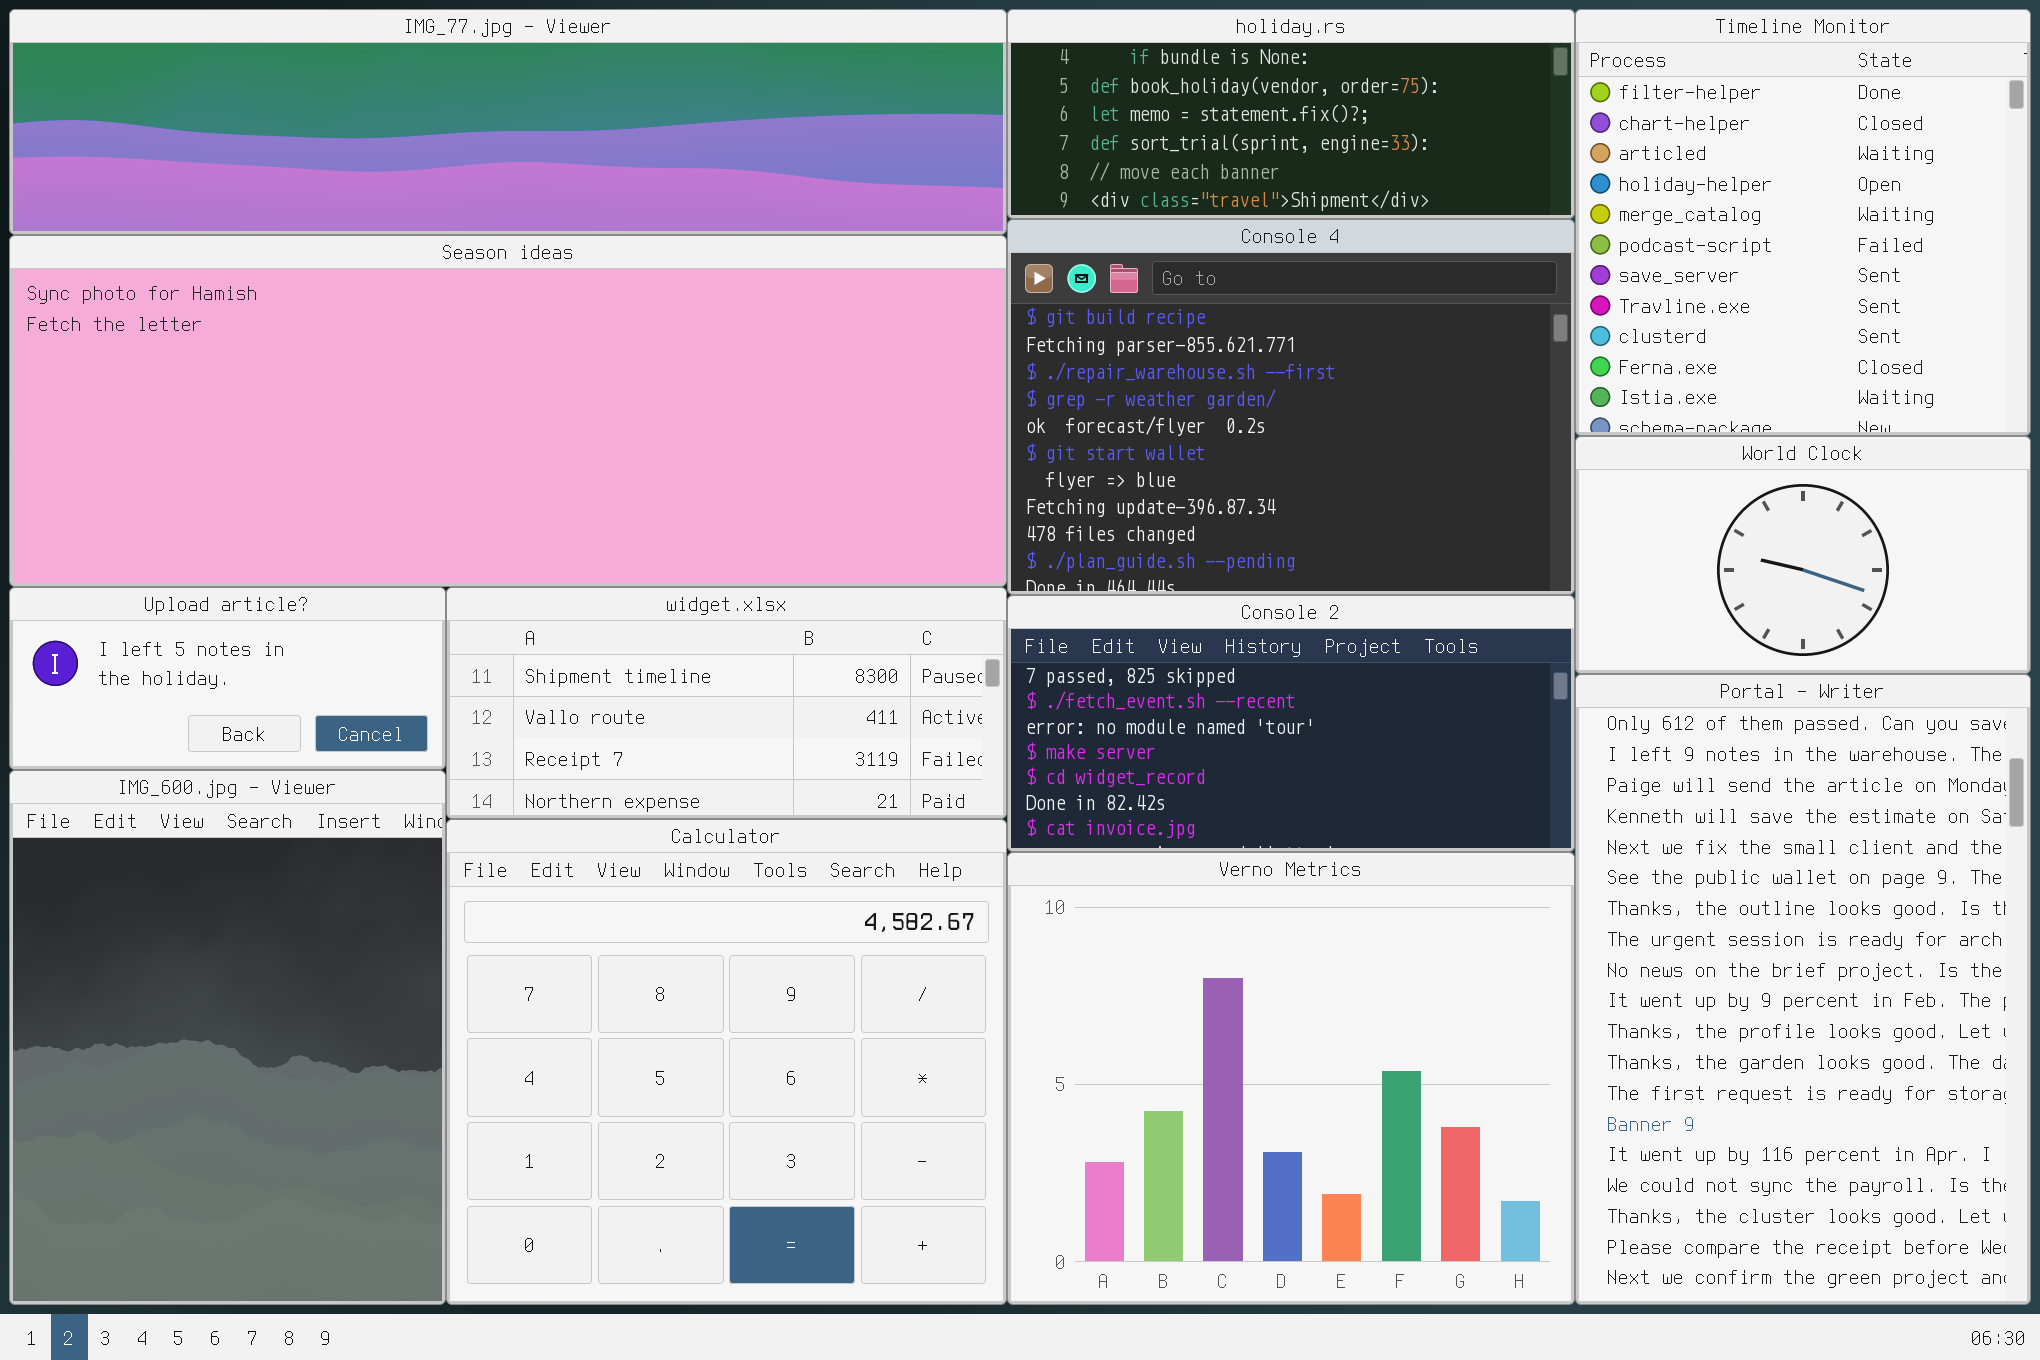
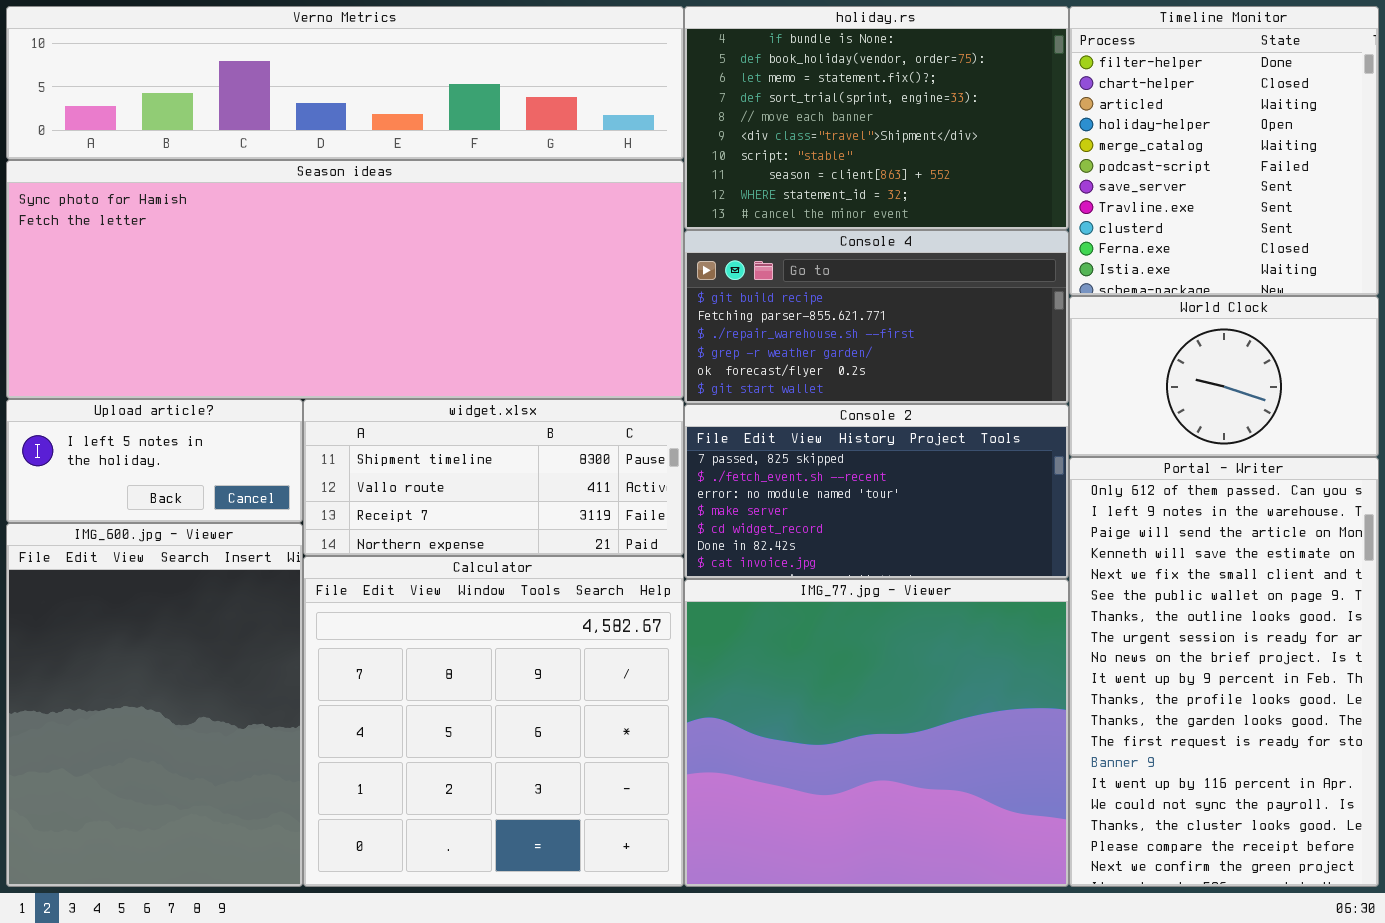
IMG_77.jpg - Viewer: [9,9,1007,235] -> [684,579,1069,887], moved, resized
holiday.rs: [1007,9,1575,219] -> [684,6,1069,230], resized
Console 4: [1007,219,1575,595] -> [684,230,1069,404], resized
Verno Metrics: [1007,852,1575,1305] -> [6,6,684,160], moved, resized

